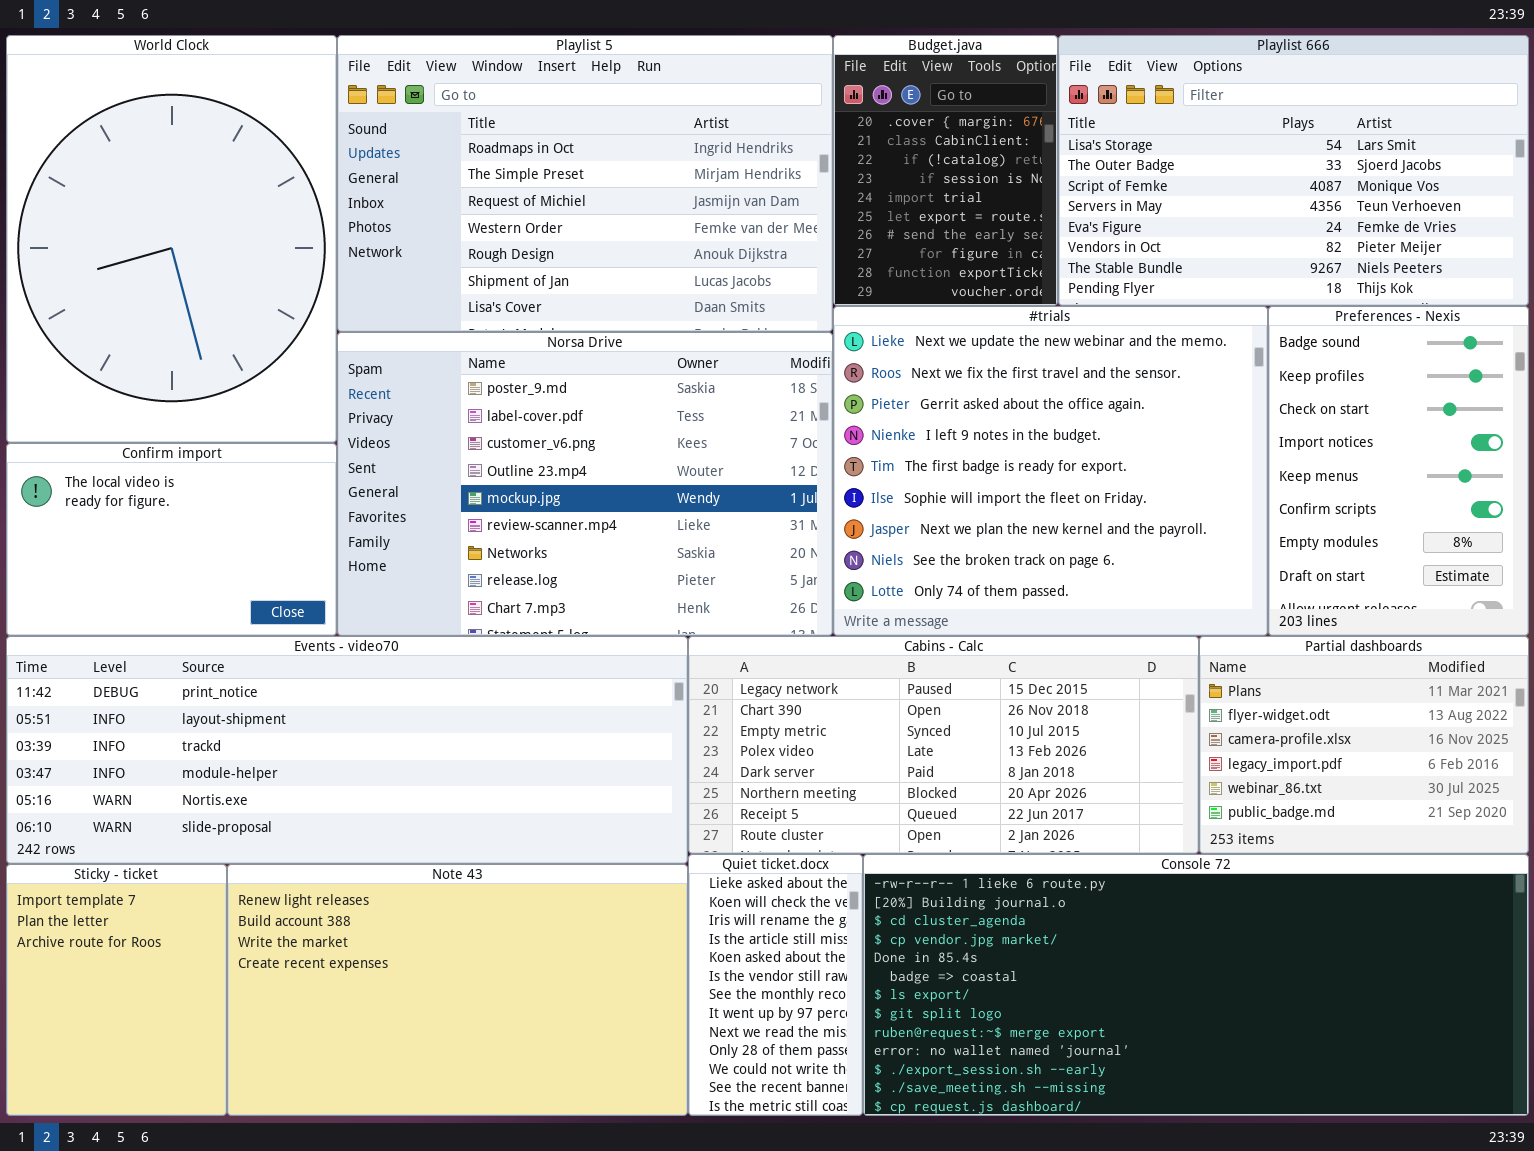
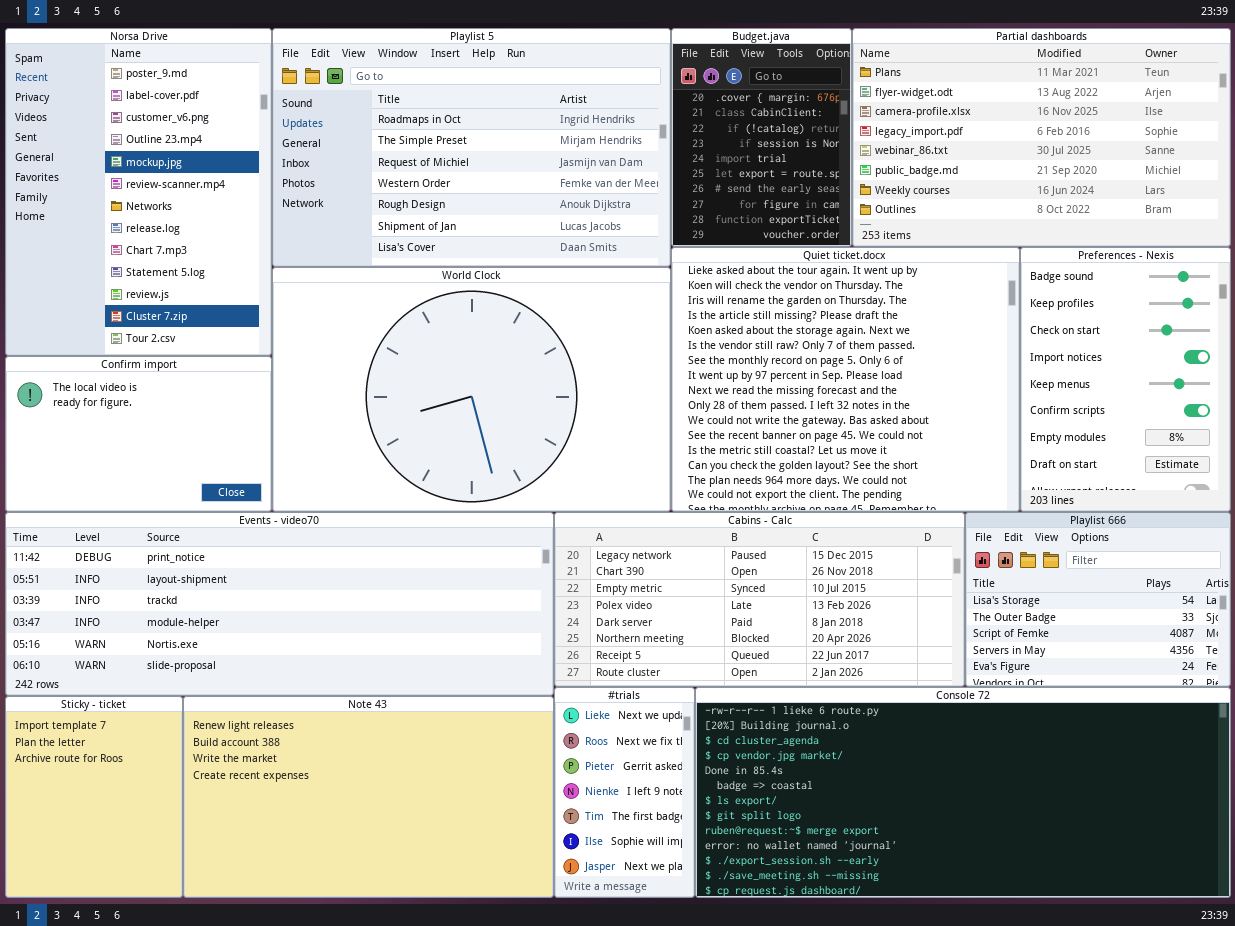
World Clock: [6,35,337,443] -> [272,267,671,512], moved, resized
Playlist 666: [1058,35,1529,306] -> [965,512,1231,687], moved, resized
#trials: [833,306,1268,636] -> [554,687,695,898], moved, resized
Norsa Drive: [337,332,833,636] -> [5,28,272,356], moved, resized
Partial dashboards: [1199,636,1529,854] -> [852,28,1231,247], moved, resized
Quiet ticket.docx: [688,854,863,1116] -> [671,247,1020,512], moved, resized

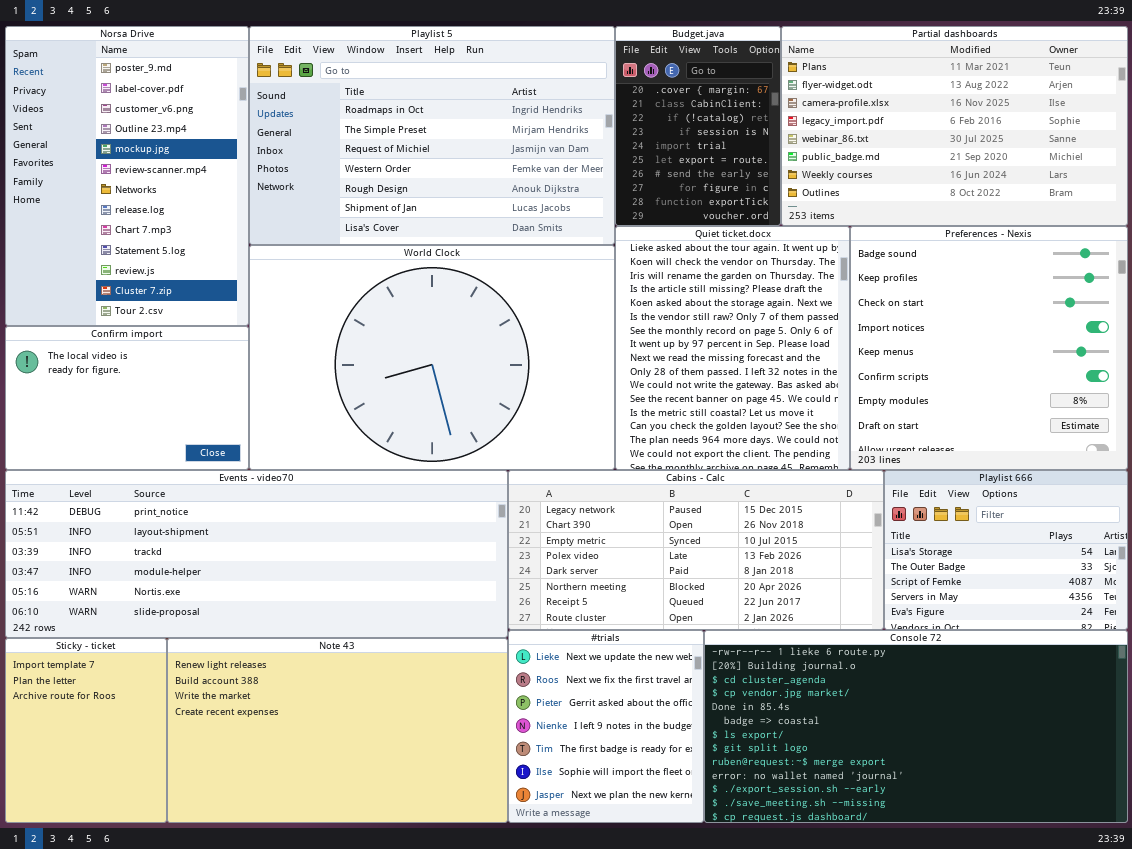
Quiet ticket.docx: [671,247,1020,512] -> [615,226,850,470], resized
Preferences - Nexis: [1020,247,1231,512] -> [850,226,1128,470], resized
#trials: [554,687,695,898] -> [508,630,704,823], resized
Console 72: [695,687,1231,898] -> [704,630,1128,823], resized

